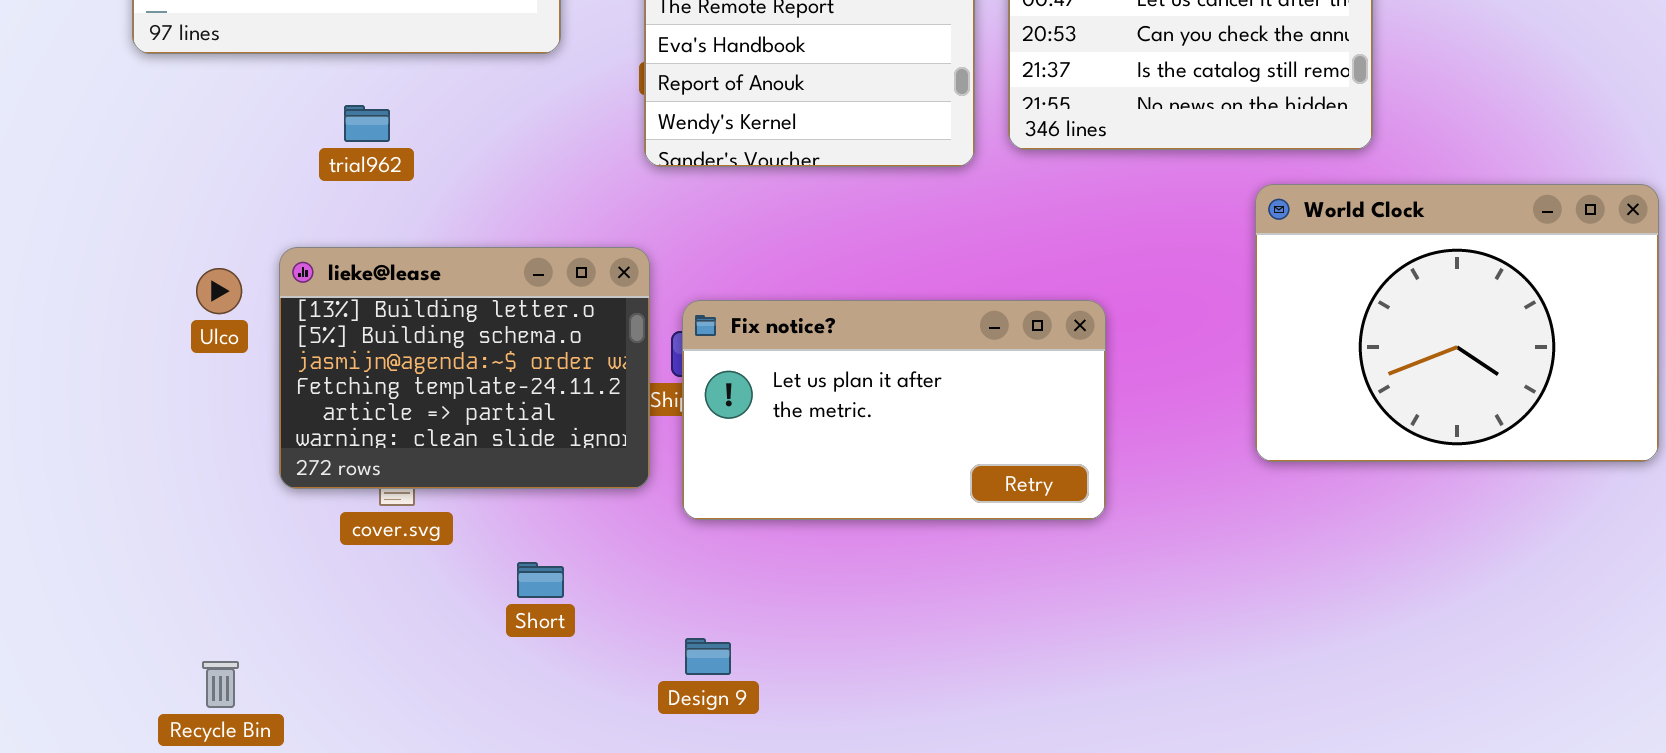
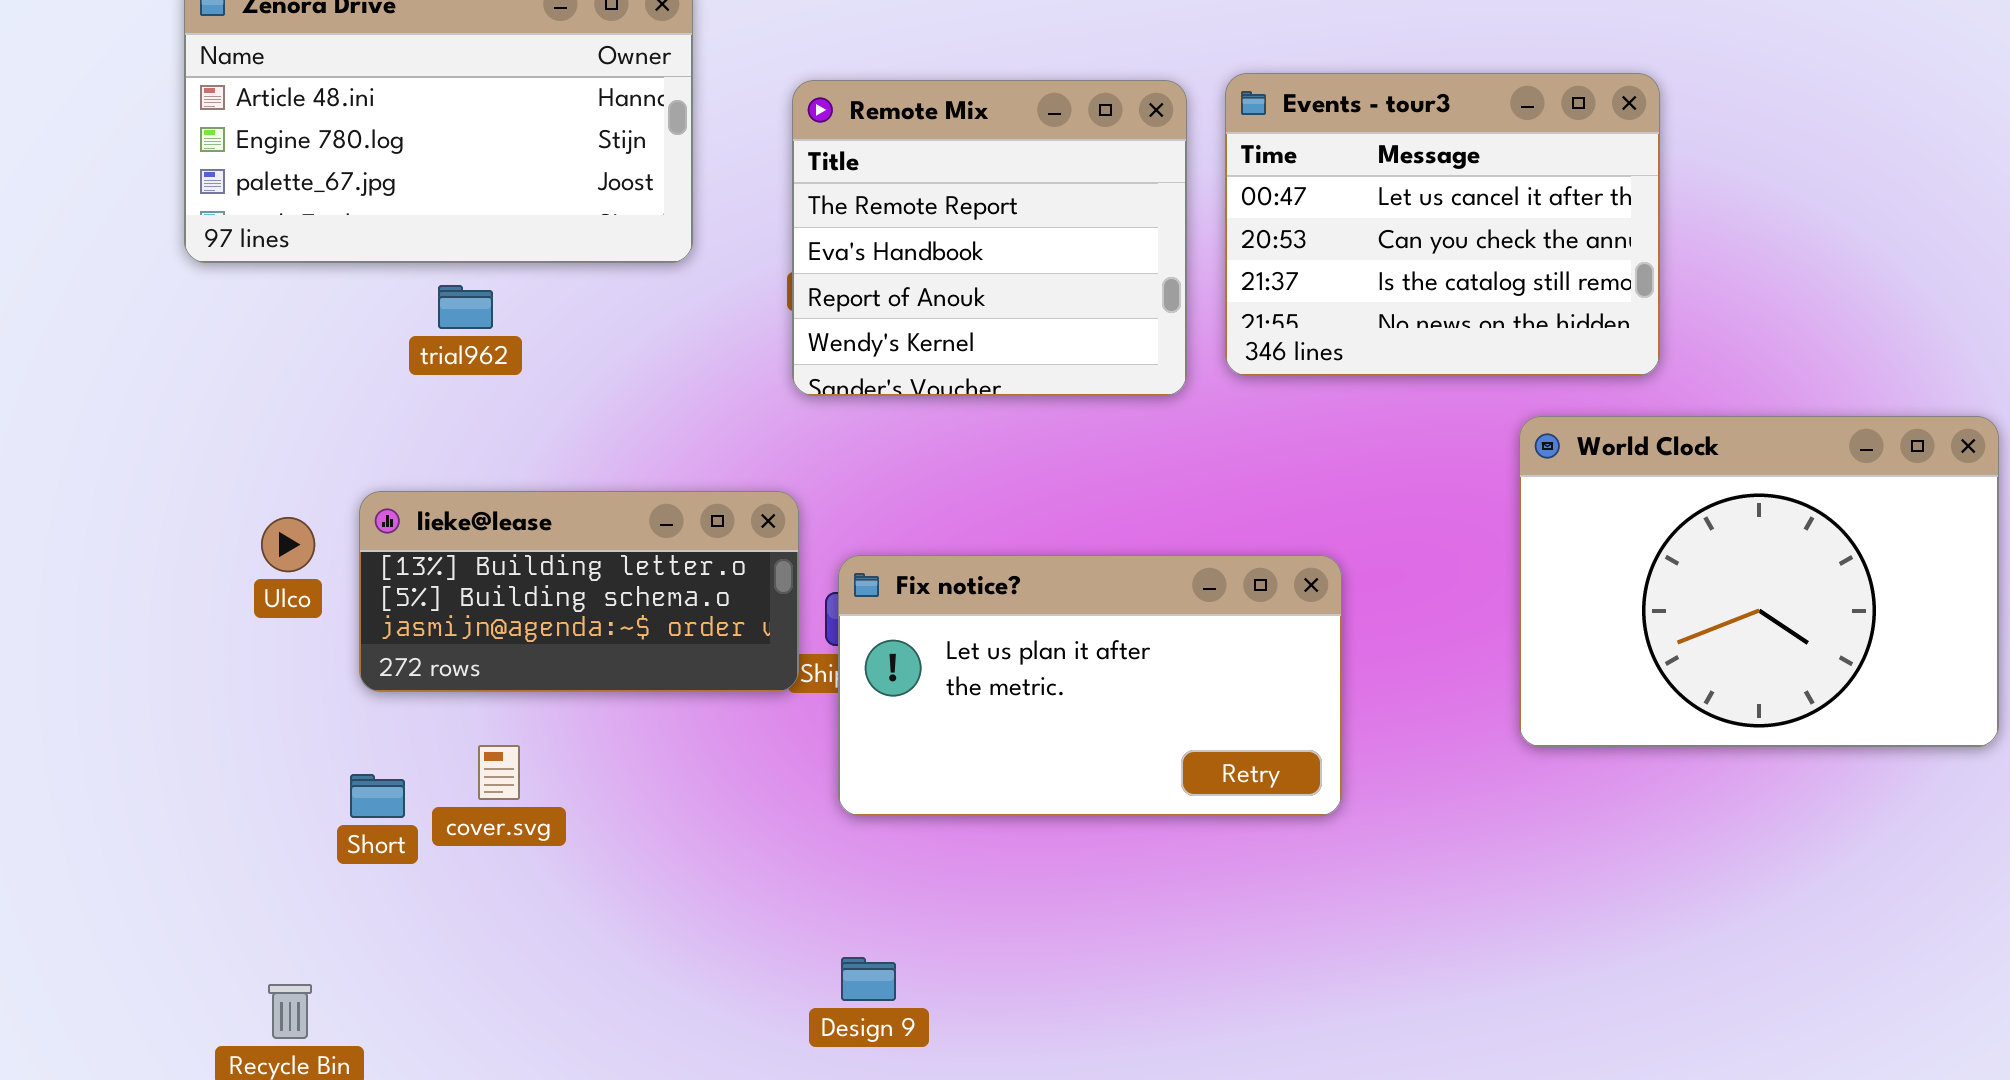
trial962: [344,105,390,142] -> [438,285,493,329], moved
lieke@lease: [279,247,650,489] -> [359,491,799,692], resized
Short: [517,562,564,598] -> [350,774,405,818], moved

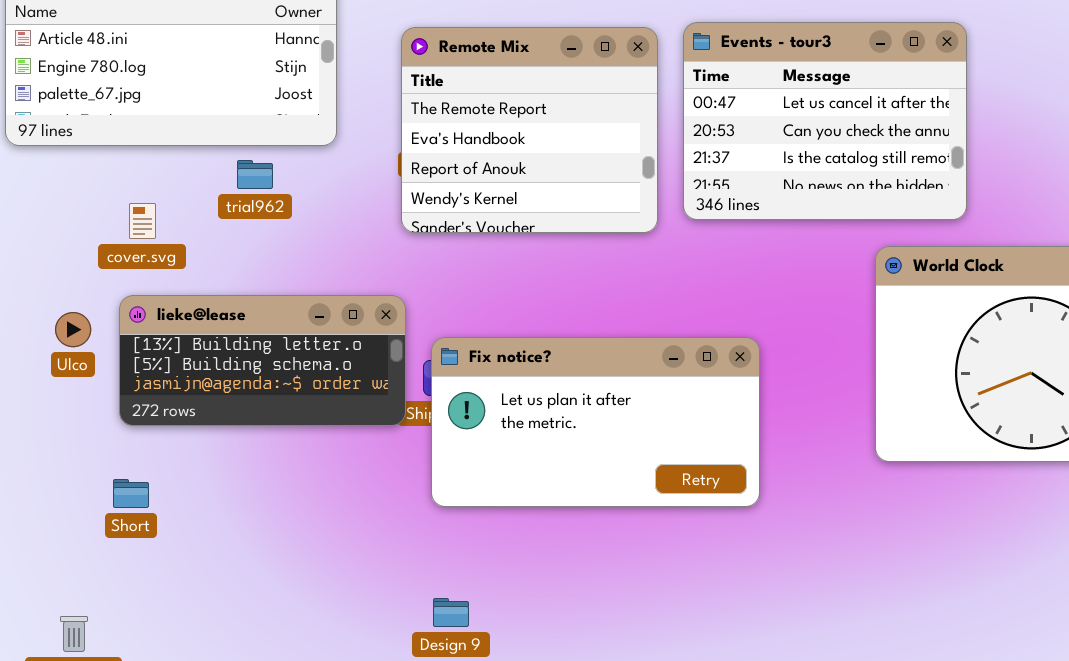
trial962: [438,285,493,329] -> [237,160,273,189], moved
cover.svg: [478,745,520,800] -> [129,203,156,239], moved

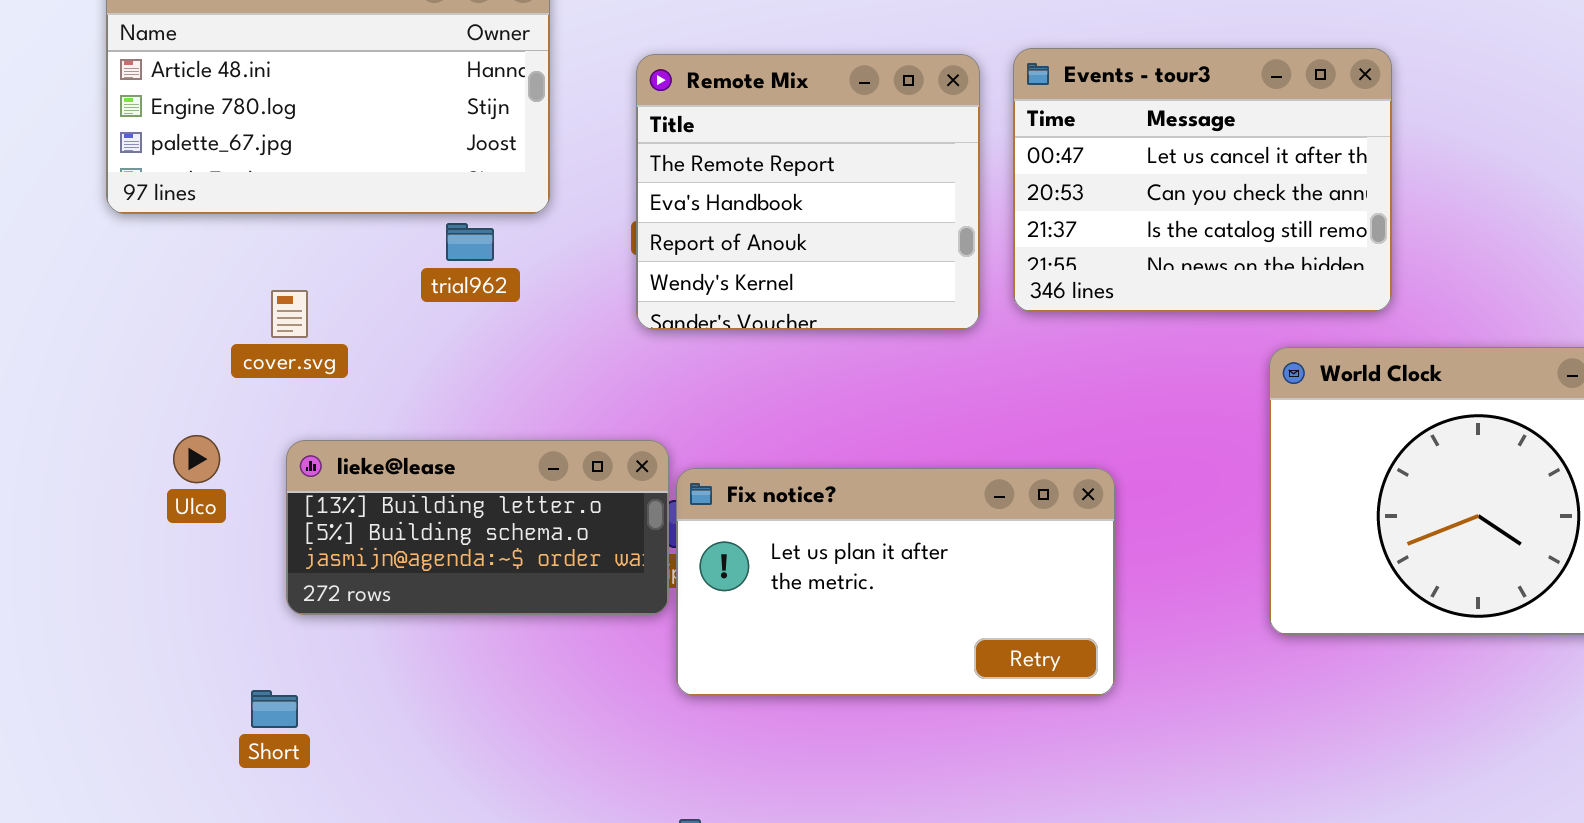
trial962: [237,160,273,189] -> [446,223,494,261], moved
lieke@lease: [119,295,406,426] -> [286,440,669,615], moved
Short: [113,479,149,508] -> [251,690,298,728], moved

